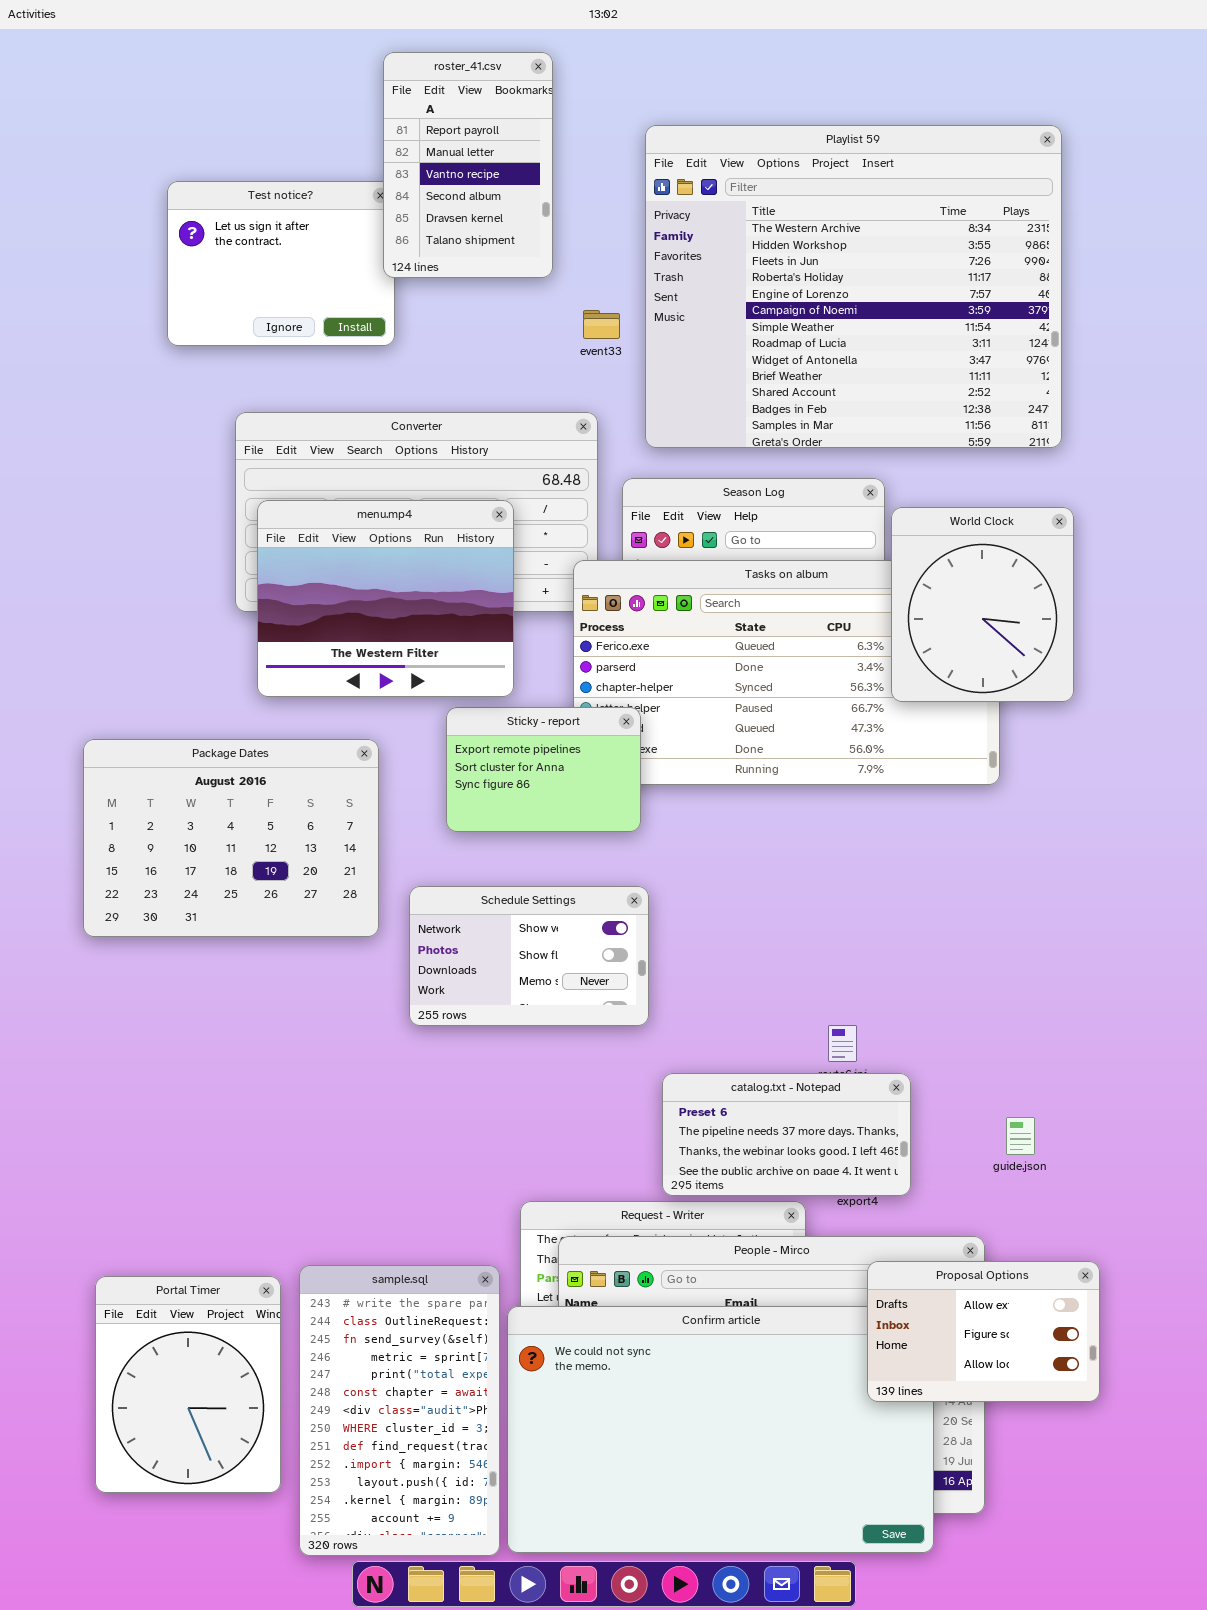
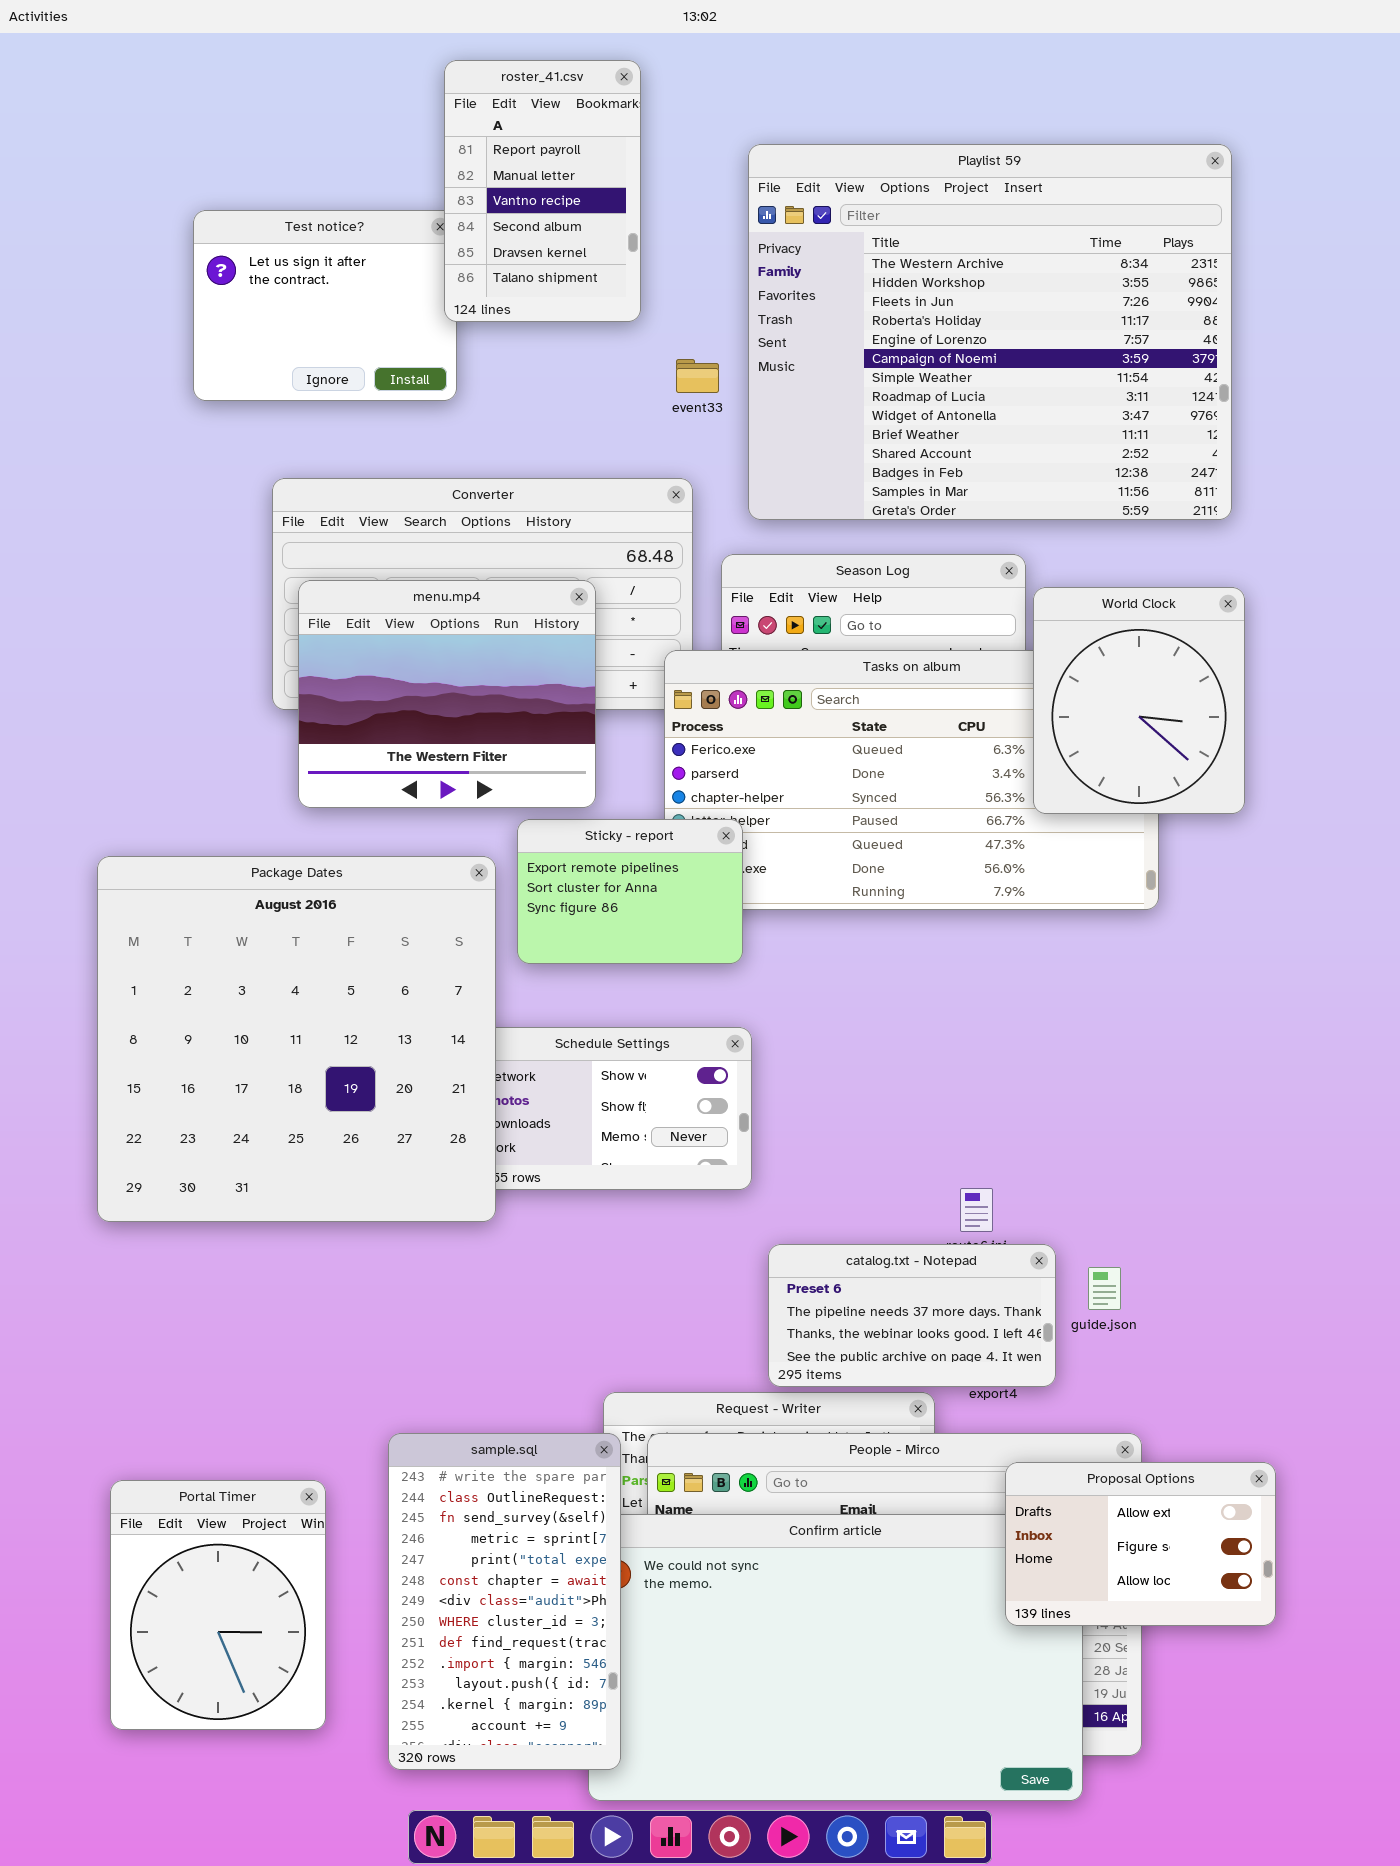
Package Dates: [83,739,379,937] -> [97,856,496,1222], resized
guide.json: [1006,1117,1035,1155] -> [1088,1267,1121,1310], moved
sample.sql: [299,1265,500,1556] -> [388,1433,621,1770], moved

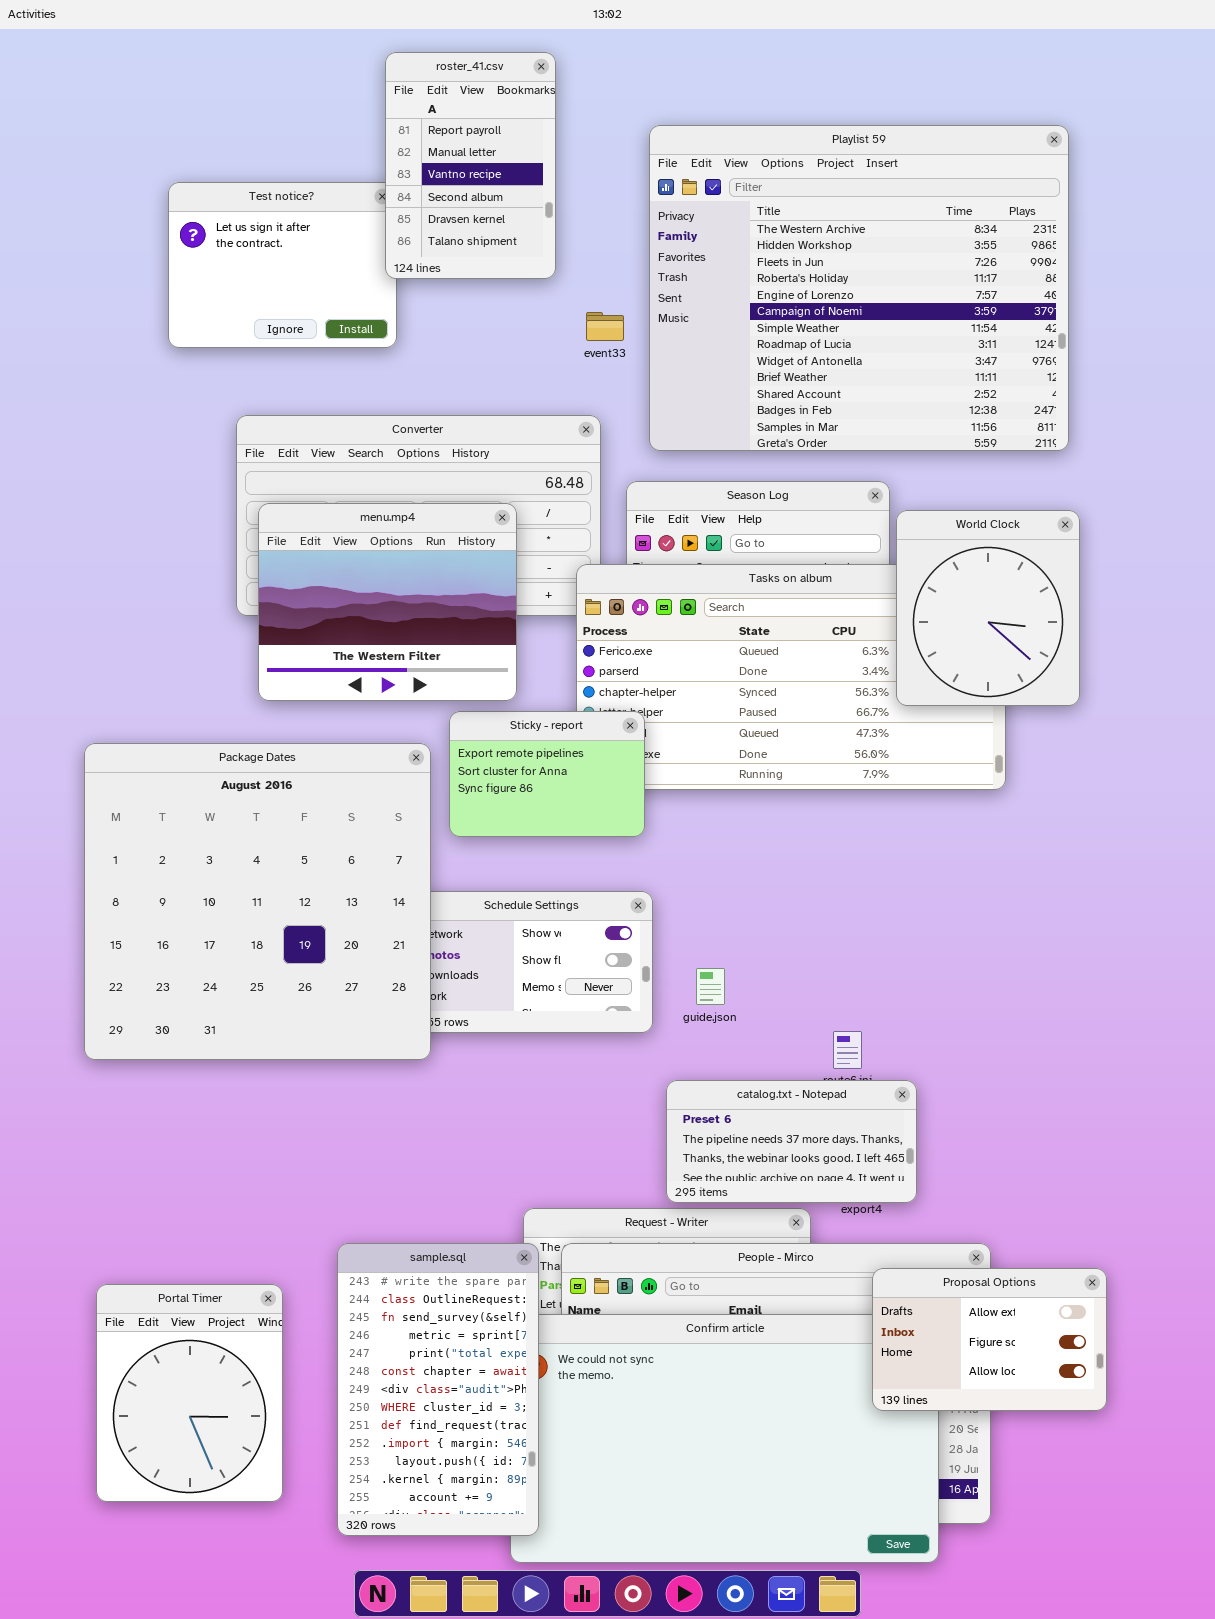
guide.json: [1088,1267,1121,1310] -> [696,968,725,1005], moved

